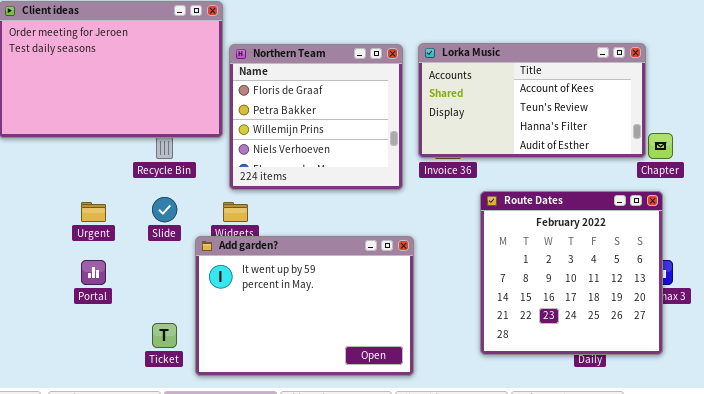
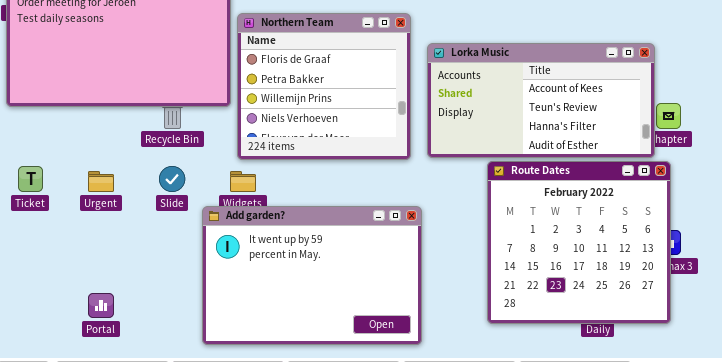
Lorka Music: [418,43,646,158] -> [427,43,655,158], moved
Portal: [81,260,106,285] -> [88,293,114,318], moved
Ticket: [152,323,177,348] -> [18,166,43,192], moved

